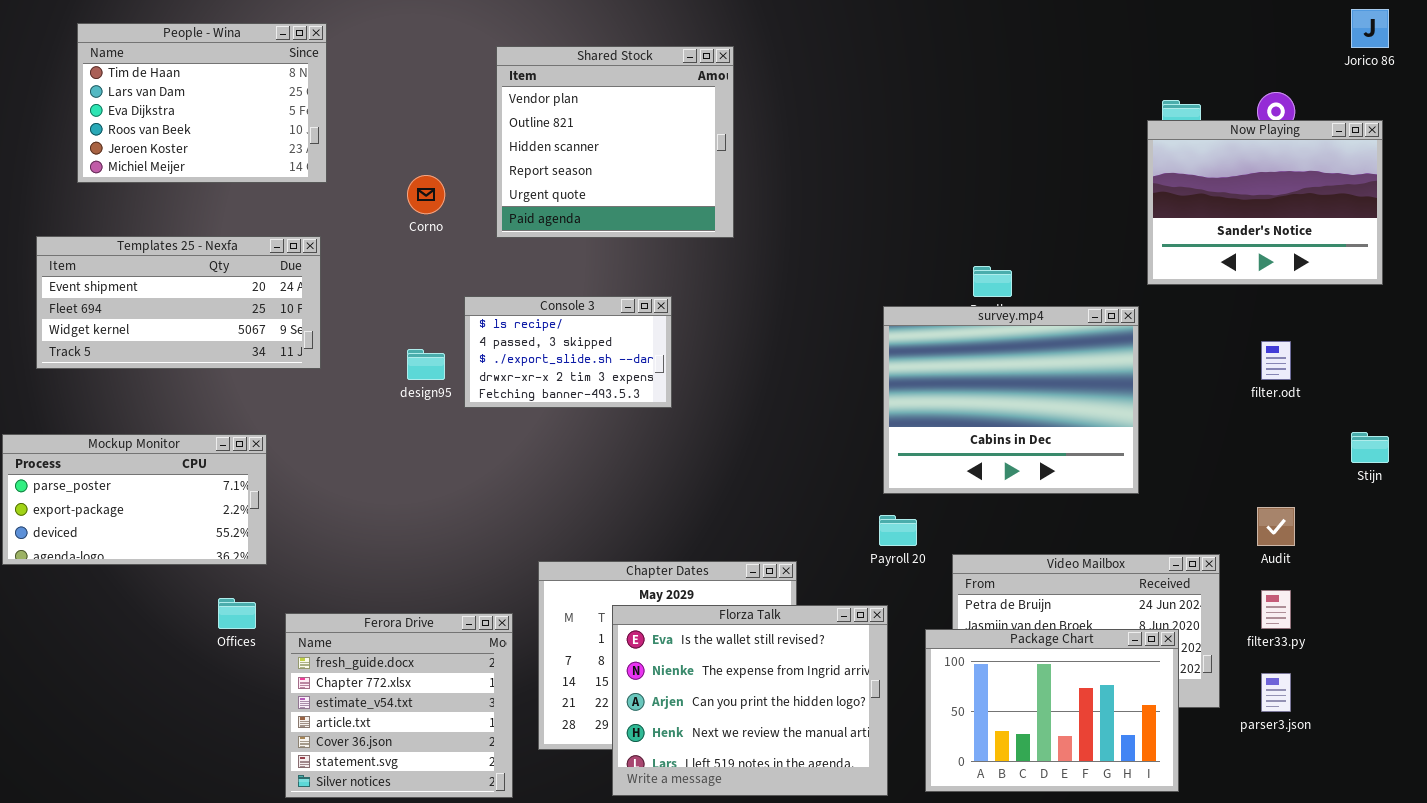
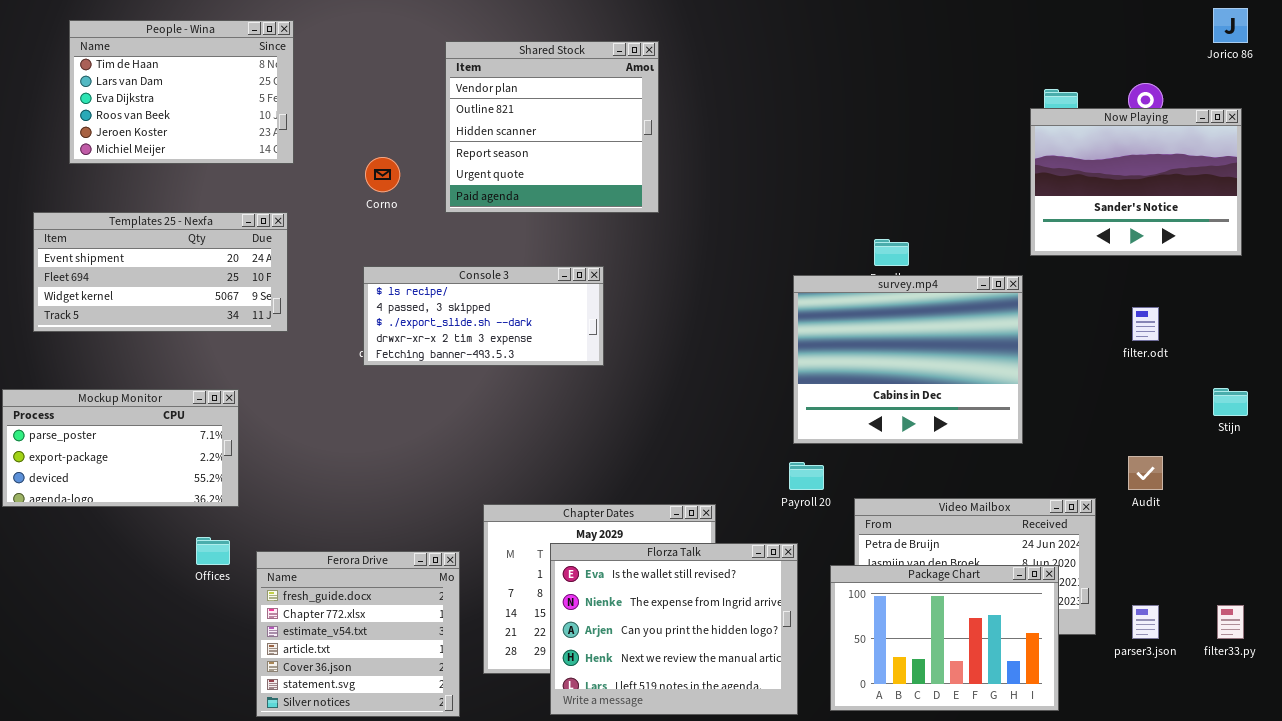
Console 3: [464,296,672,408] -> [363,266,604,366], resized
filter33.py: [1261,590,1291,629] -> [1217,605,1244,639], moved

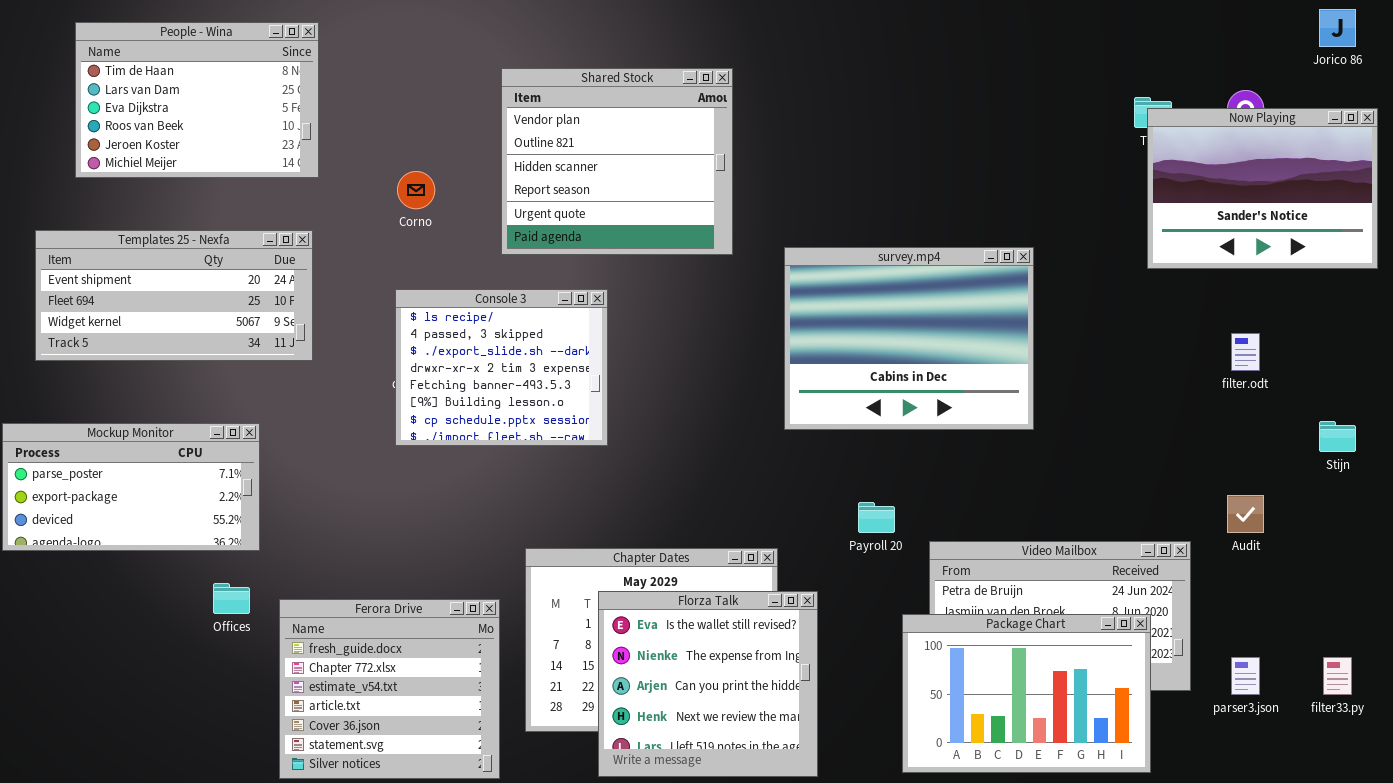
Shared Stock: [445,41,659,213] -> [501,68,733,255], moved
Now Playing: [1030,108,1242,256] -> [1147,108,1378,269], moved
Console 3: [363,266,604,366] -> [395,289,608,446], resized
survey.mp4: [793,275,1023,444] -> [784,247,1034,430], moved
Florza Talk: [550,543,798,715] -> [598,591,818,777], resized

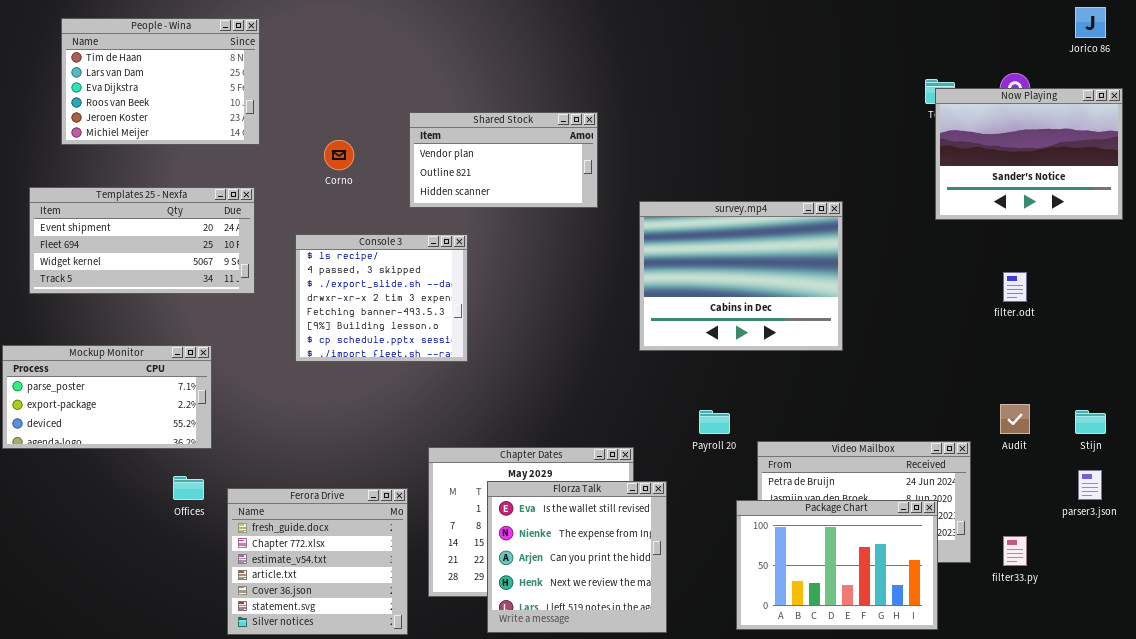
Shared Stock: [501,68,733,255] -> [409,112,598,208], resized
Console 3: [395,289,608,446] -> [295,234,468,362], moved
Stijn: [1319,421,1356,452] -> [1075,410,1106,434], moved
parser3.json: [1231,657,1260,695] -> [1078,470,1102,500], moved
filter33.py: [1323,657,1352,695] -> [1003,536,1027,566], moved

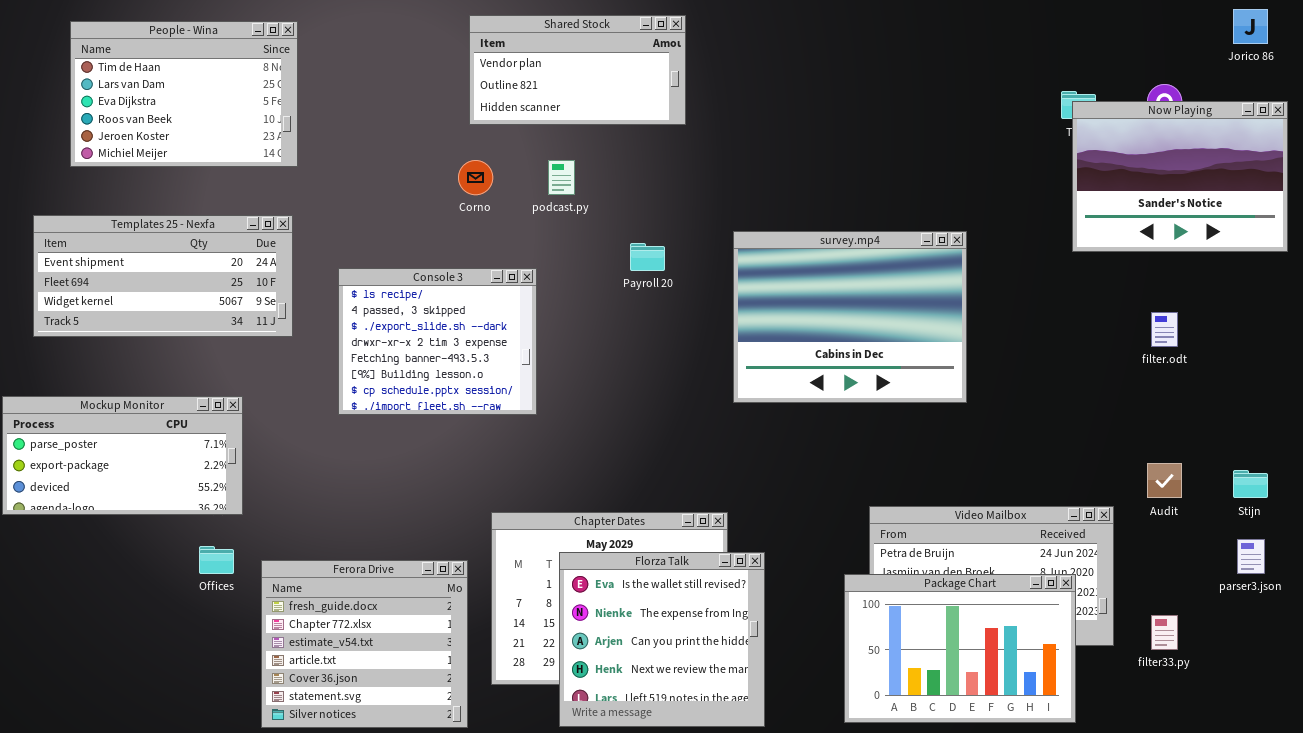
Shared Stock: [409,112,598,208] -> [469,15,686,125], moved
Corno: [324,140,354,170] -> [458,160,493,195], moved
Payroll 20: [699,410,730,434] -> [630,243,665,271], moved

